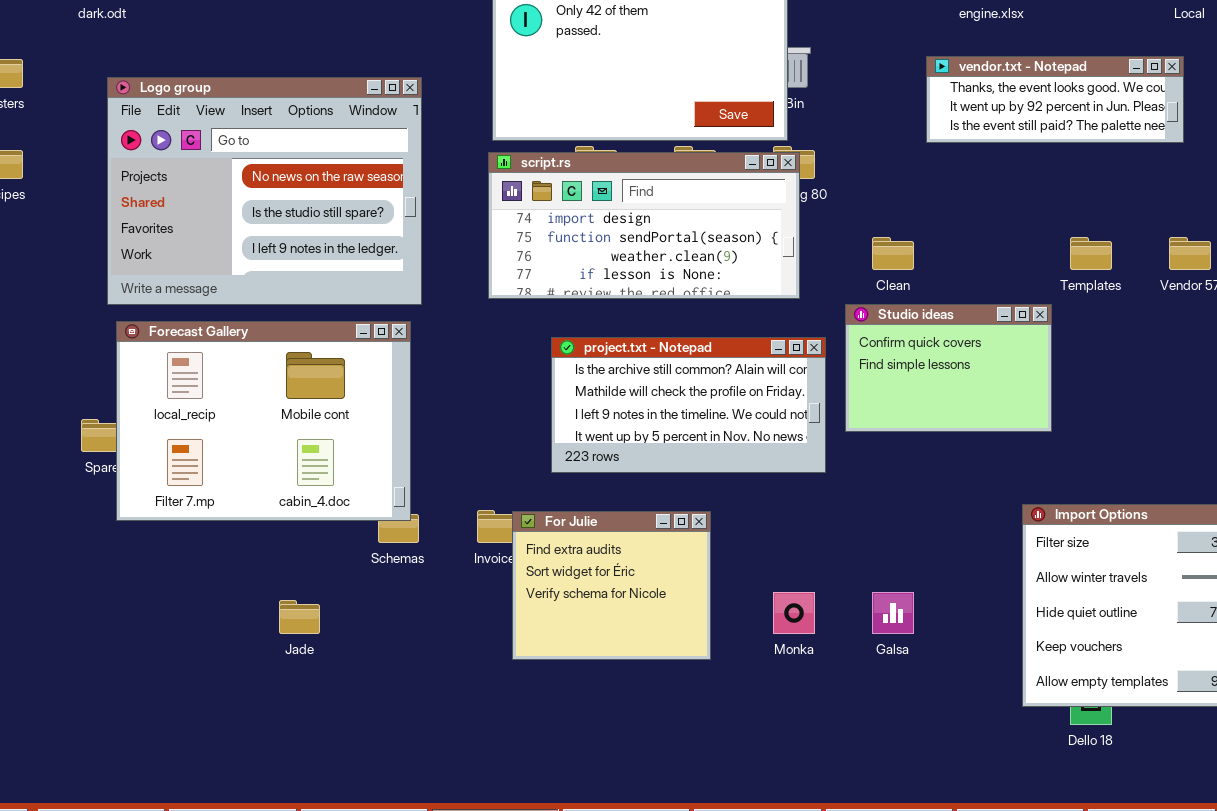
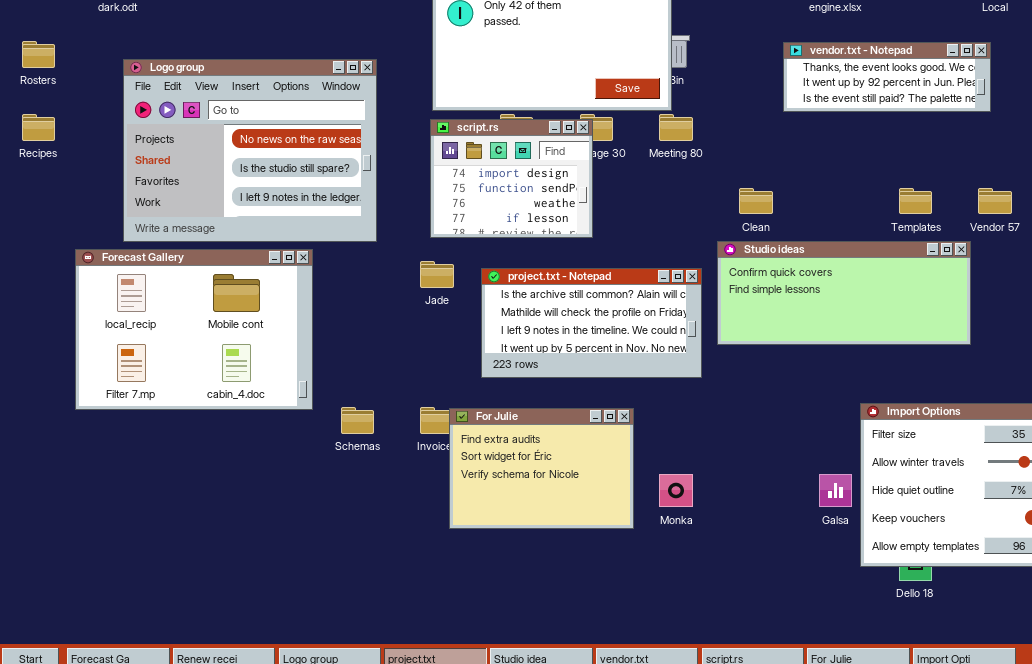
script.rs: [488,152,800,299] -> [430,119,593,238], resized
Studio ideas: [845,304,1052,432] -> [717,241,971,345], resized
Forecast Gallery: [116,321,411,521] -> [75,249,313,410], moved
For Julie: [512,511,711,660] -> [449,408,634,529], resized
Galsa: [872,592,914,634] -> [819,474,852,507], moved
Jade: [279,600,320,634] -> [420,261,454,288], moved

